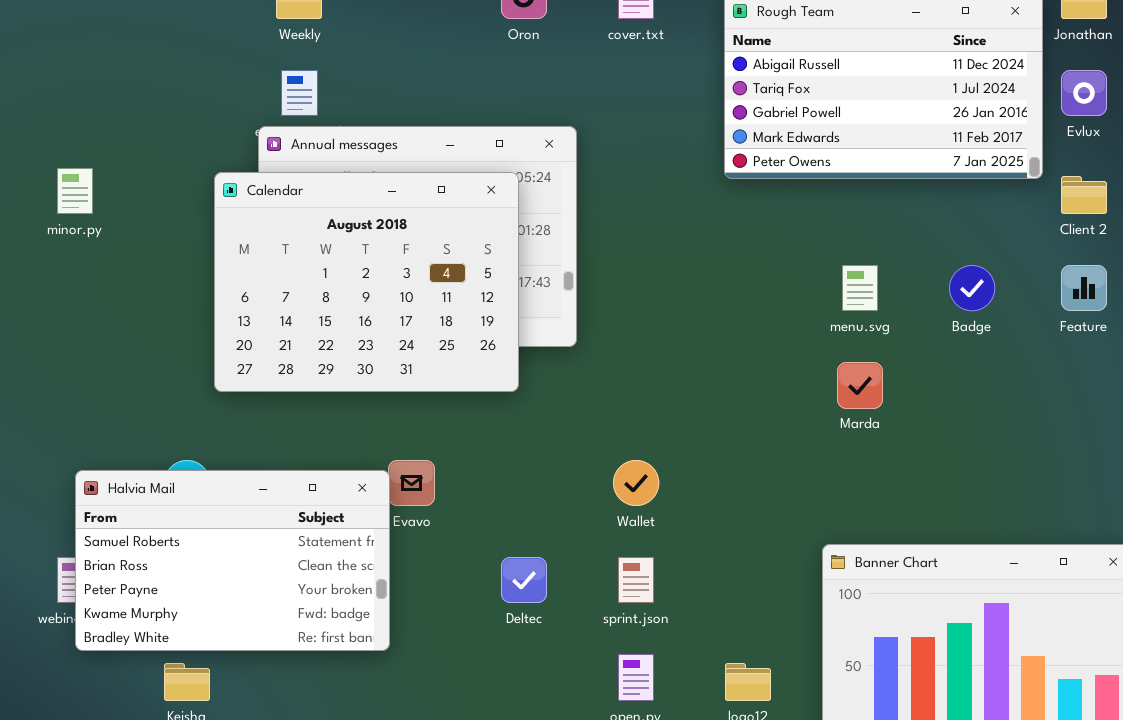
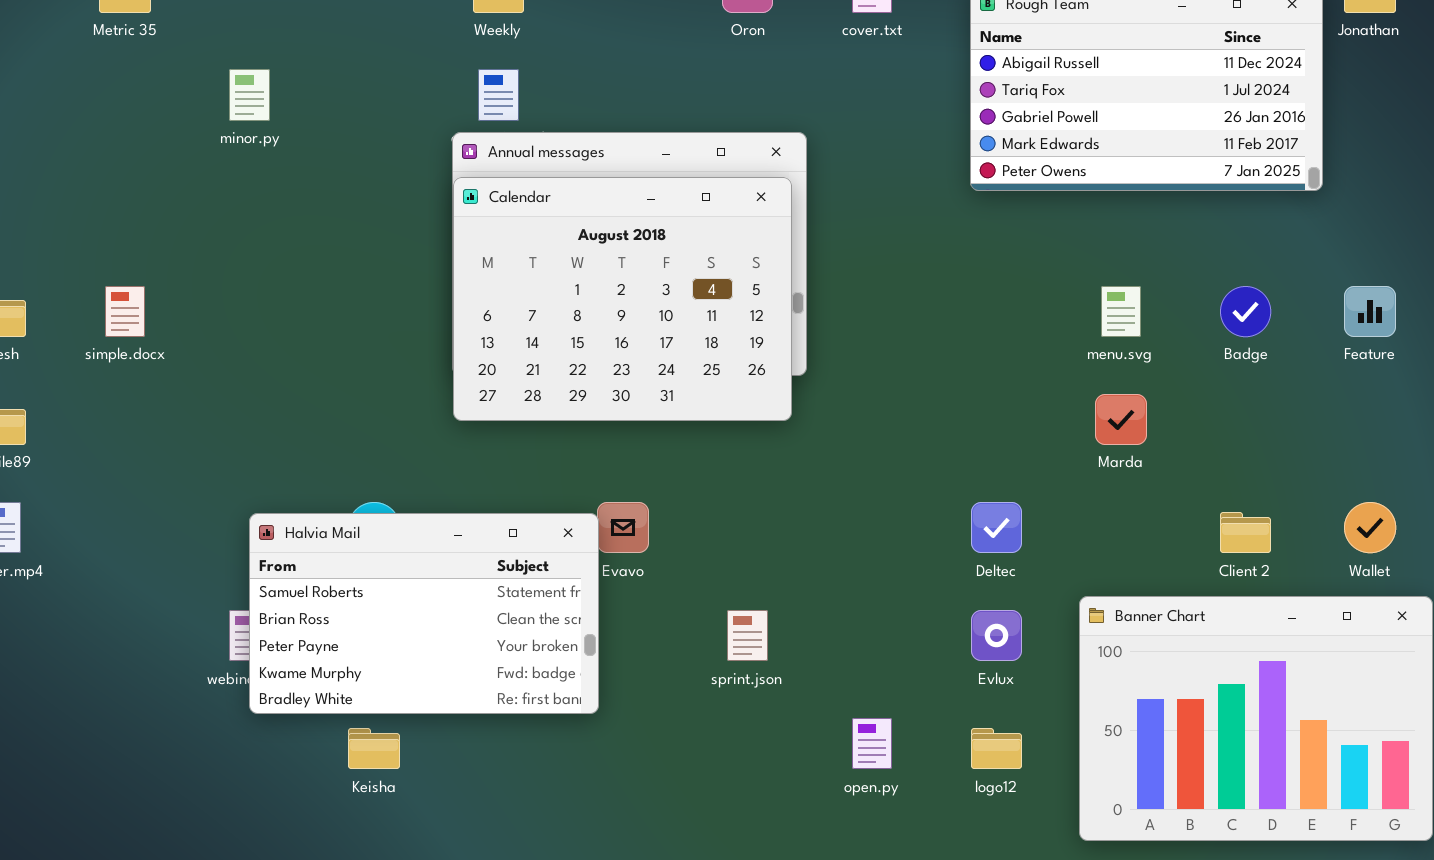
Evlux: [1061,70,1107,116] -> [971,610,1022,661], moved
minor.py: [57,168,93,214] -> [229,69,270,121], moved
Calendar: [214,172,519,392] -> [453,177,792,421], moved
Client 2: [1061,176,1107,214] -> [1220,512,1271,553], moved
Wallet: [613,460,659,506] -> [1344,502,1396,553], moved
Deltec: [501,557,547,603] -> [971,502,1022,553], moved
sprint.json: [618,557,654,603] -> [727,610,768,661], moved

